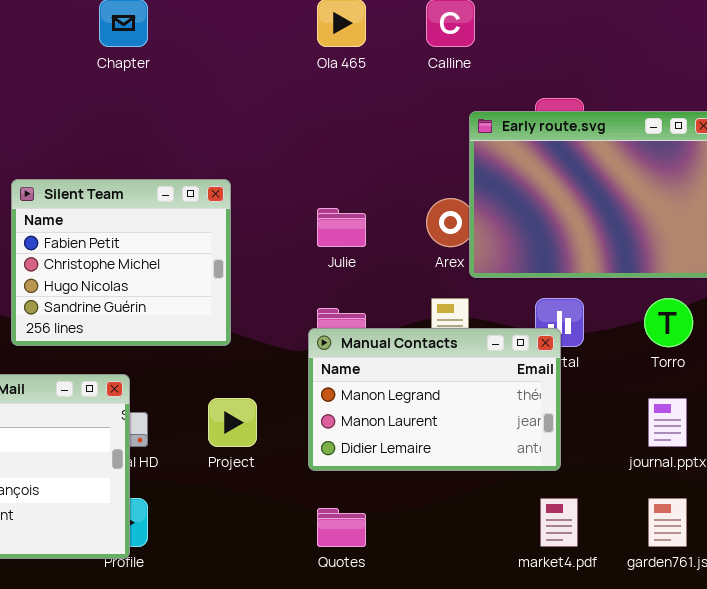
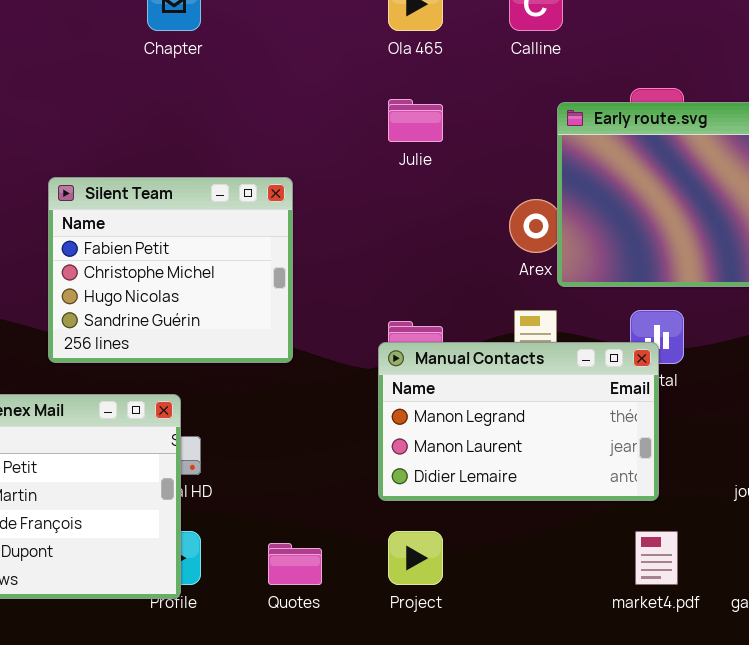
Julie: [317,208,366,247] -> [388,99,443,142], moved
Project: [208,398,257,447] -> [388,531,443,585], moved
Quotes: [317,508,366,547] -> [268,543,322,585], moved

